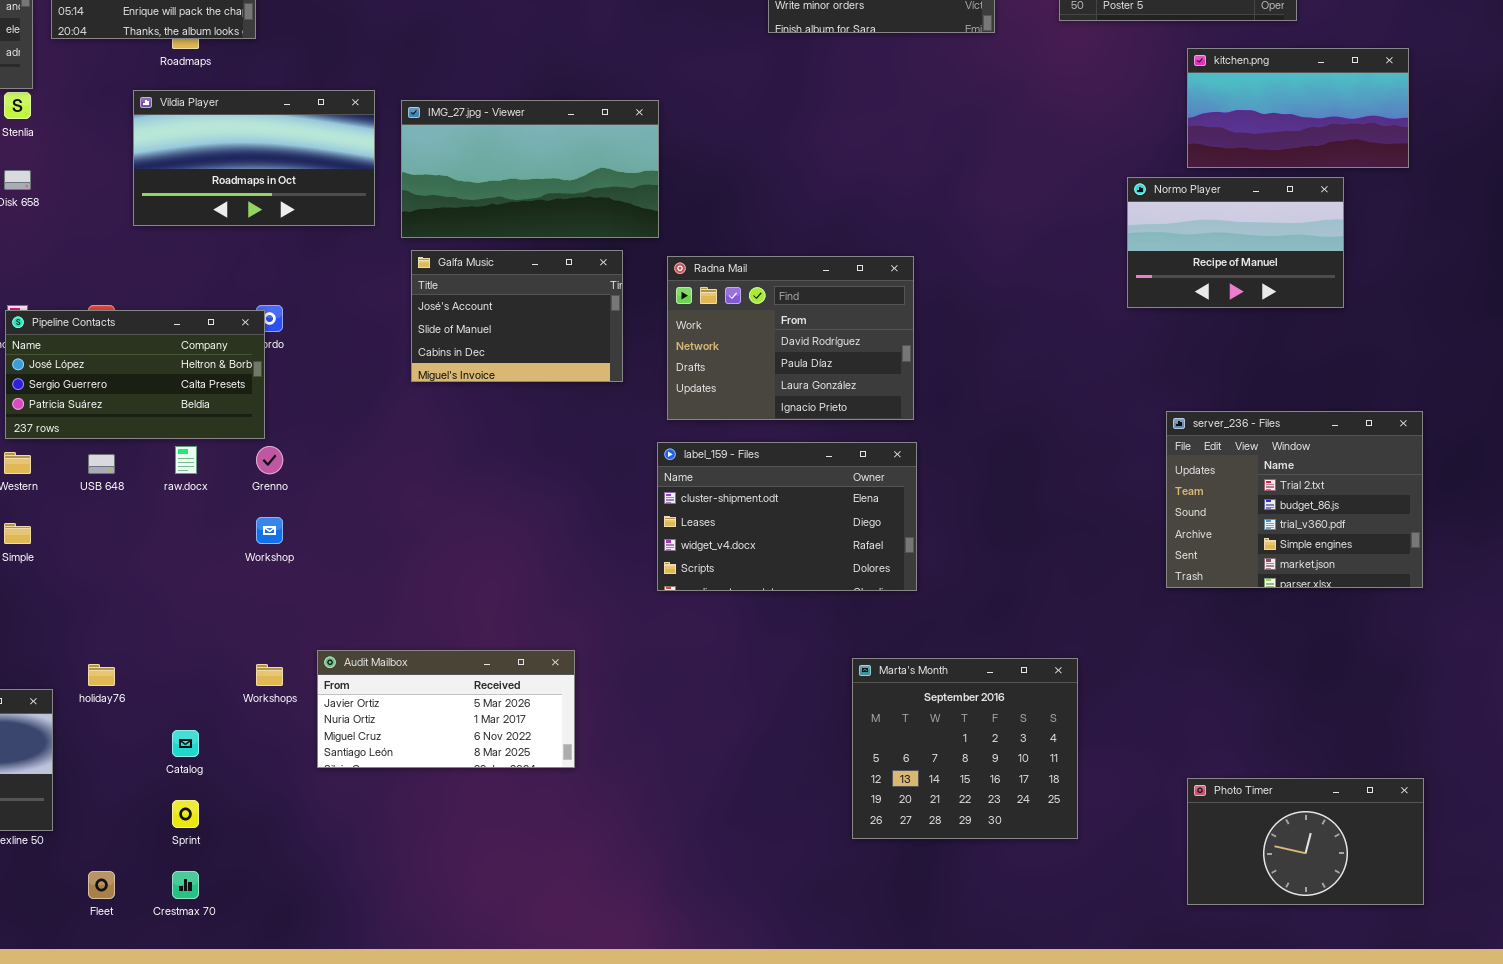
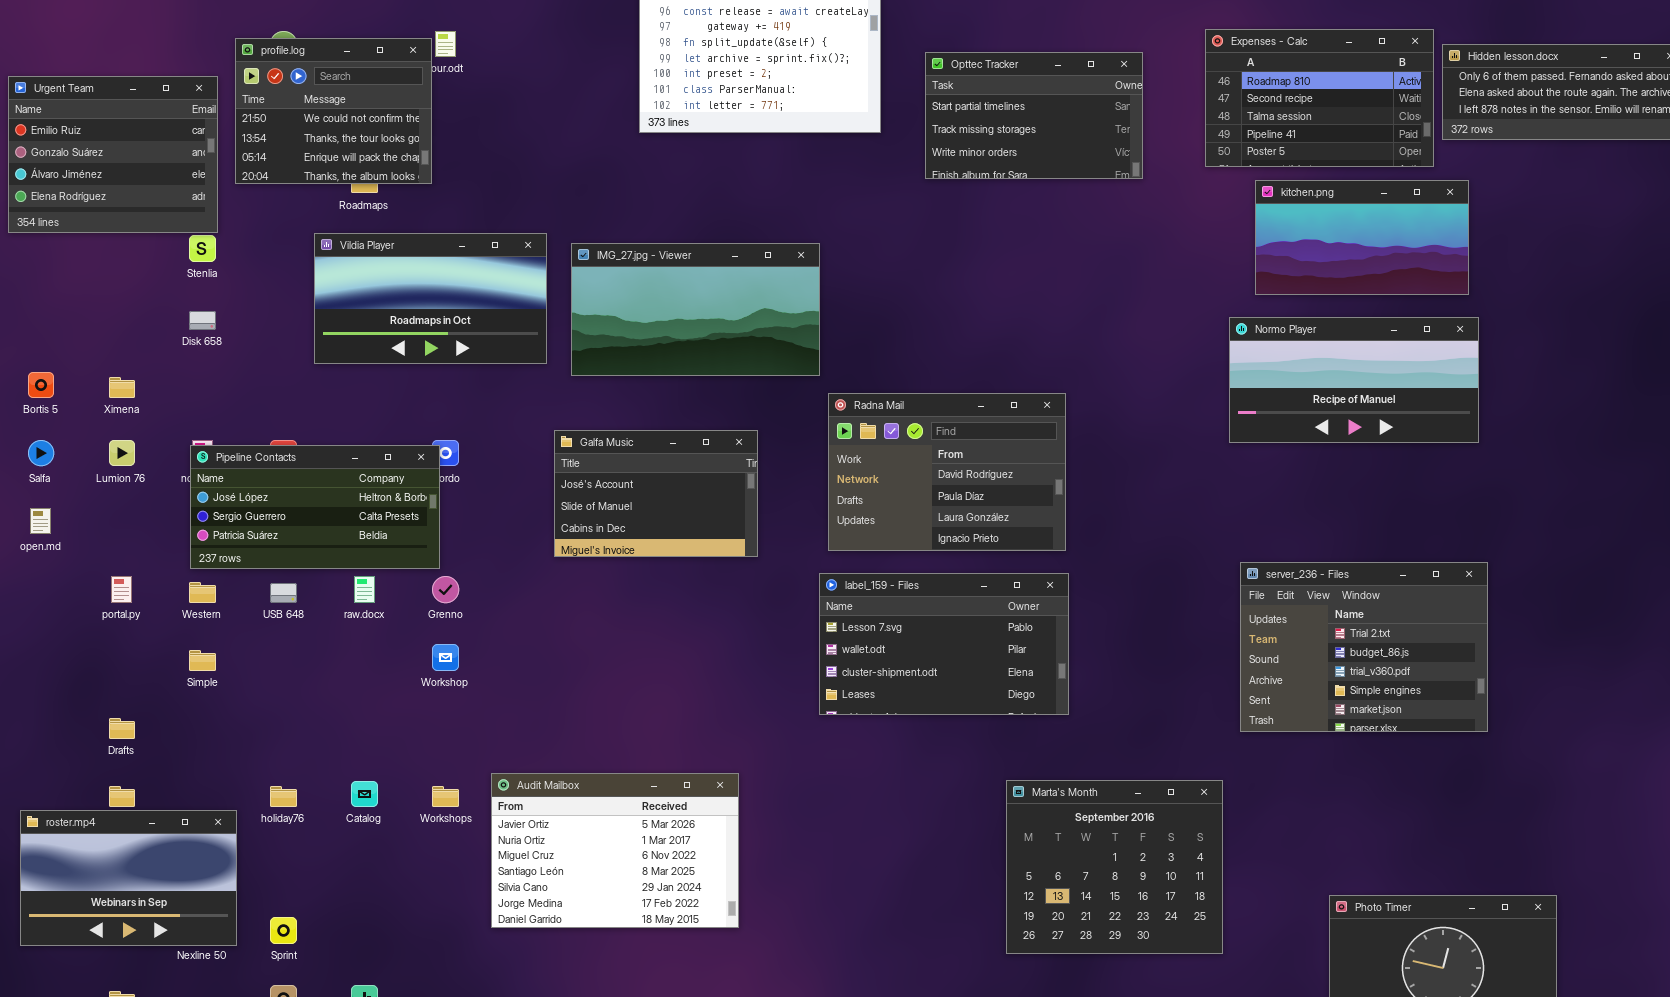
kitchen.png: [1187,48,1409,168] -> [1255,180,1469,295], moved
Normo Player: [1127,177,1344,308] -> [1229,317,1479,443], resized
Galfa Music: [411,250,623,382] -> [554,430,758,557], moved
server_236 - Files: [1166,411,1423,588] -> [1240,562,1488,732], moved
label_159 - Files: [657,442,917,591] -> [819,573,1069,715], scrolled up 2 rows
Audit Mailbox: [317,650,575,768] -> [491,773,739,928], resized
Catalog: [172,730,199,757] -> [351,781,378,807], moved
Sprint: [172,800,199,828] -> [270,917,297,944], moved

